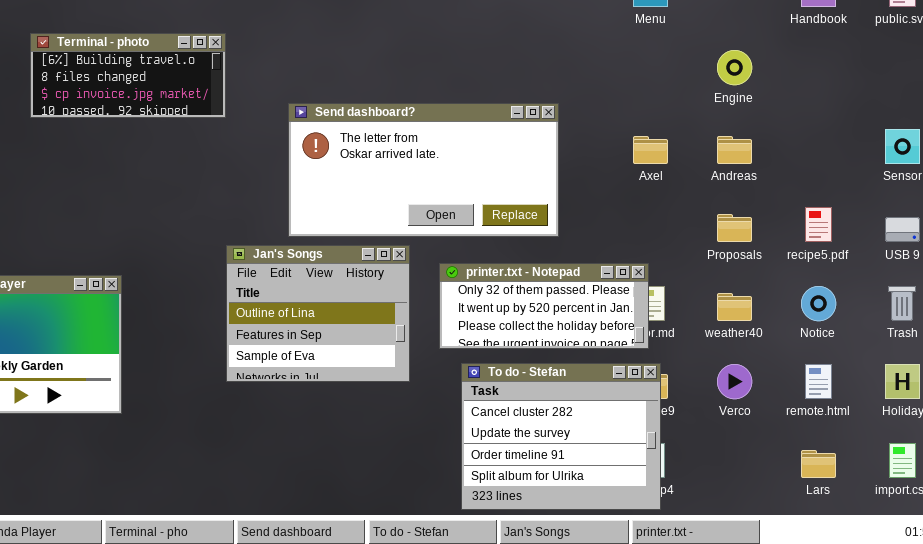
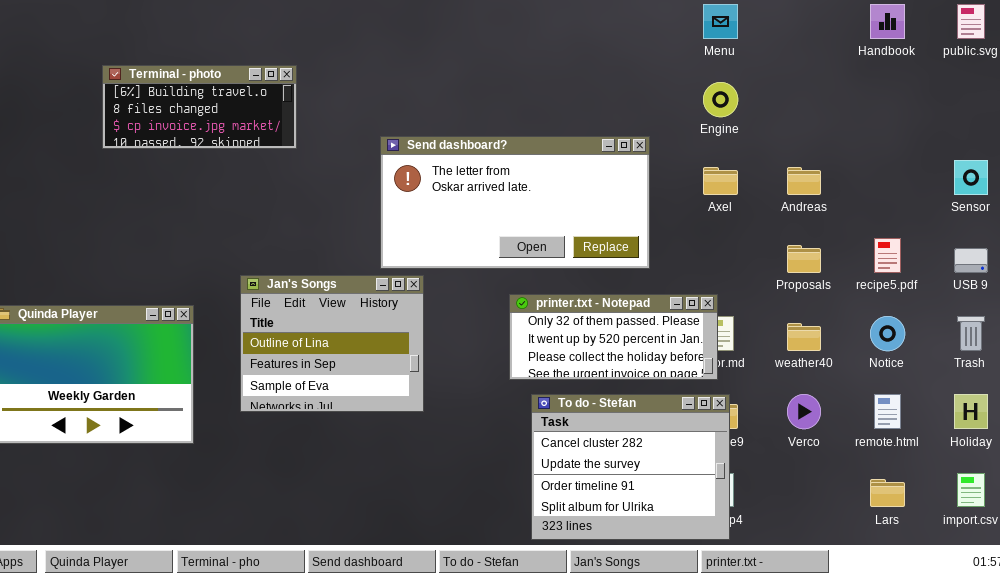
Engine: [717,50,752,85] -> [703,82,738,117], moved
Send dashboard?: [288,103,559,237] -> [380,136,650,269], moved
Jan's Songs: [226,245,410,382] -> [240,275,424,412], moved

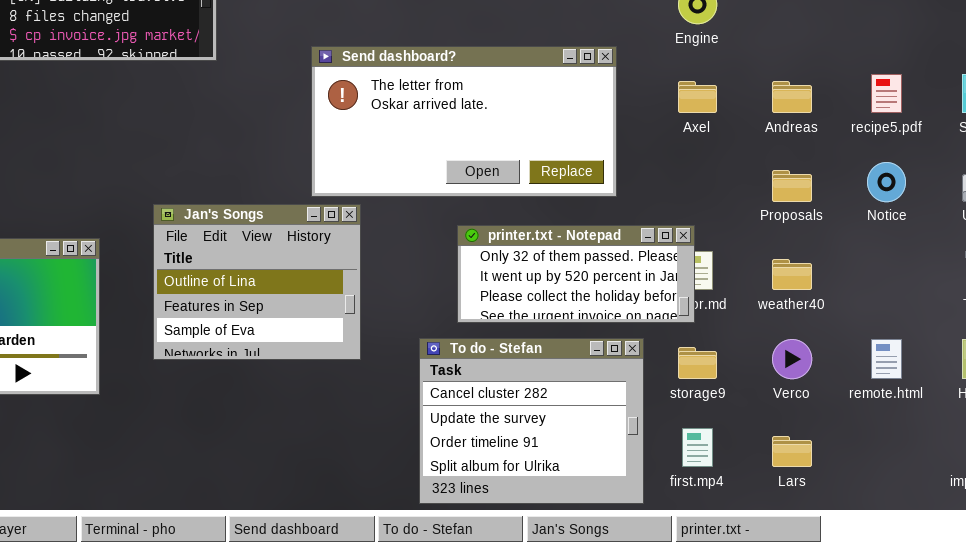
recipe5.pdf: [874,238,901,273] -> [871,74,902,113], moved
Notice: [870,316,905,351] -> [867,162,906,202], moved
To do - Stefan: [531,394,730,540] -> [419,338,644,504], moved
Lars: [870,479,905,507] -> [772,436,812,467], moved

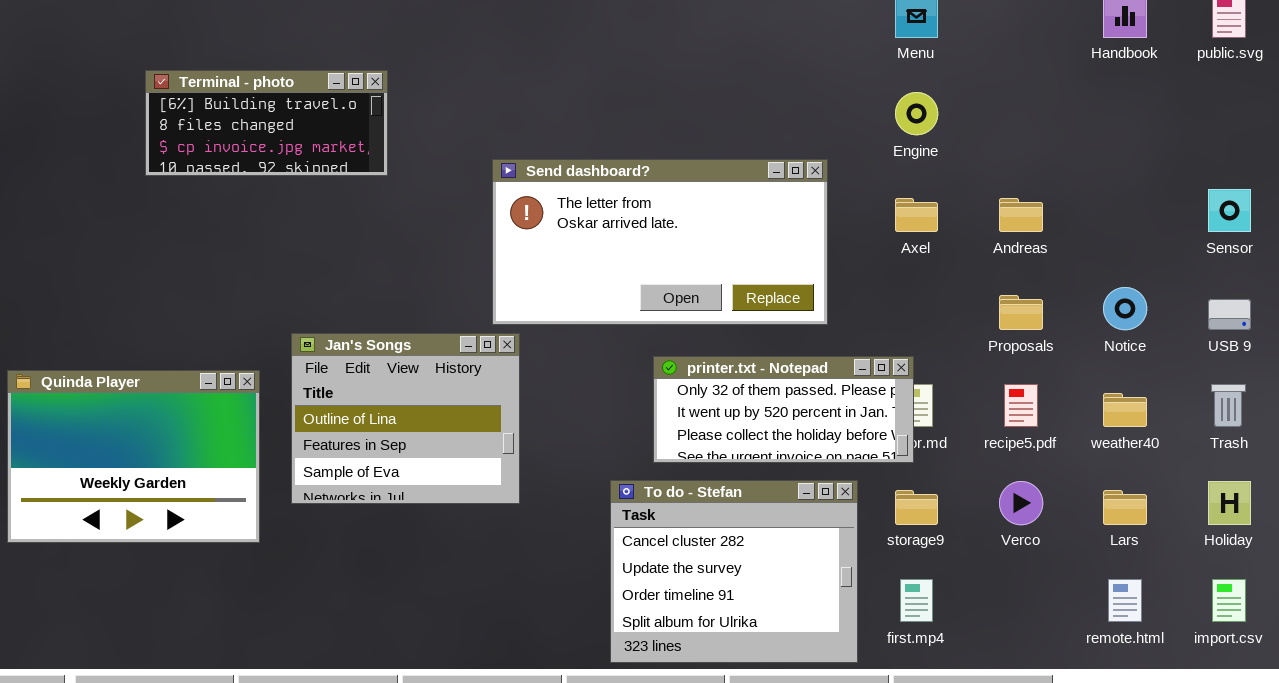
recipe5.pdf: [871,74,902,113] -> [1004,384,1038,427], moved
Jan's Songs: [153,204,361,360] -> [291,333,520,504], moved
weather40: [772,259,812,290] -> [1103,393,1147,427], moved
remote.html: [871,339,902,379] -> [1108,579,1142,622], moved
Lars: [772,436,812,467] -> [1103,490,1147,525], moved

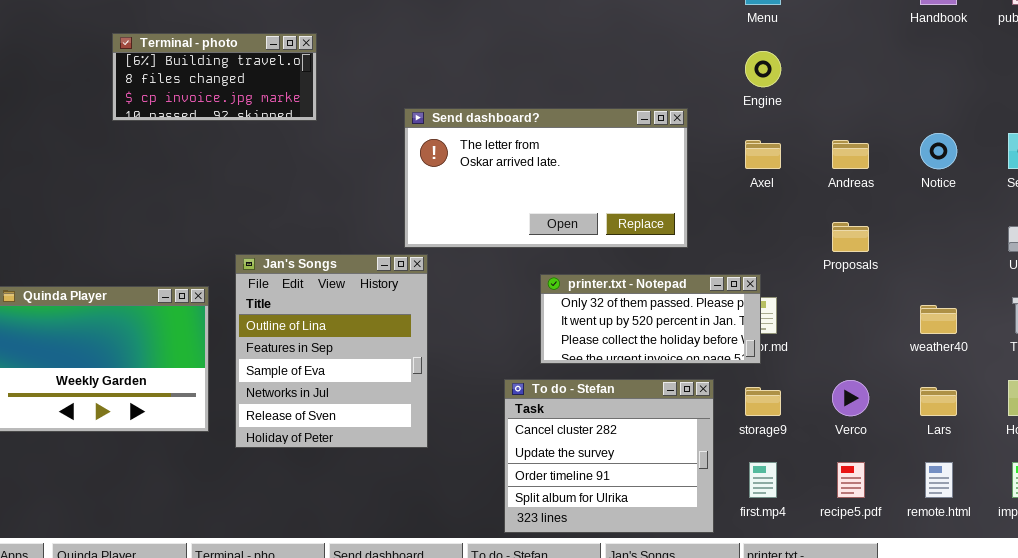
Notice: [1103,287,1147,330] -> [920,133,957,169], moved
Jan's Songs: [291,333,520,504] -> [235,254,428,448], resized
recipe5.pdf: [1004,384,1038,427] -> [837,462,865,498], moved

